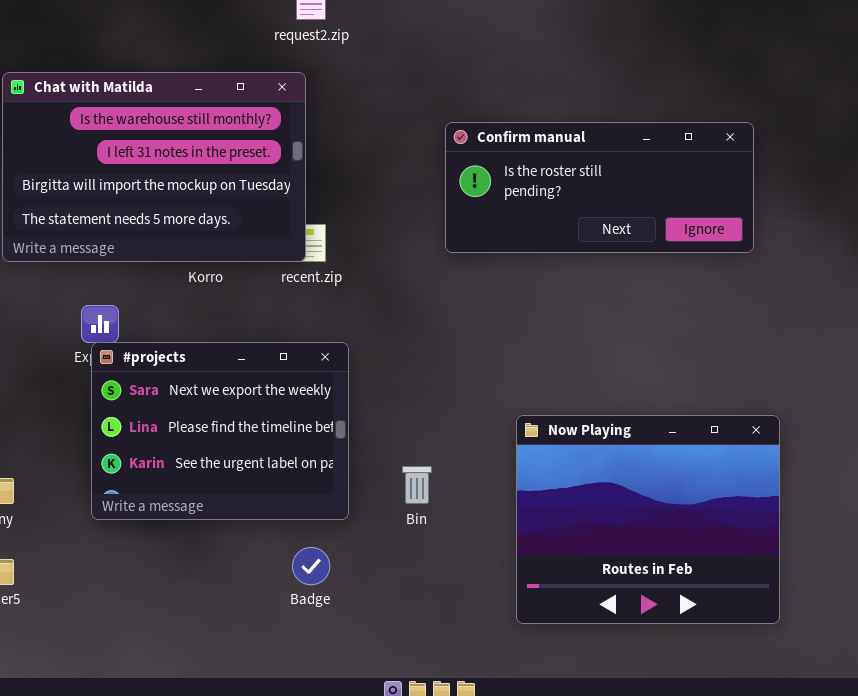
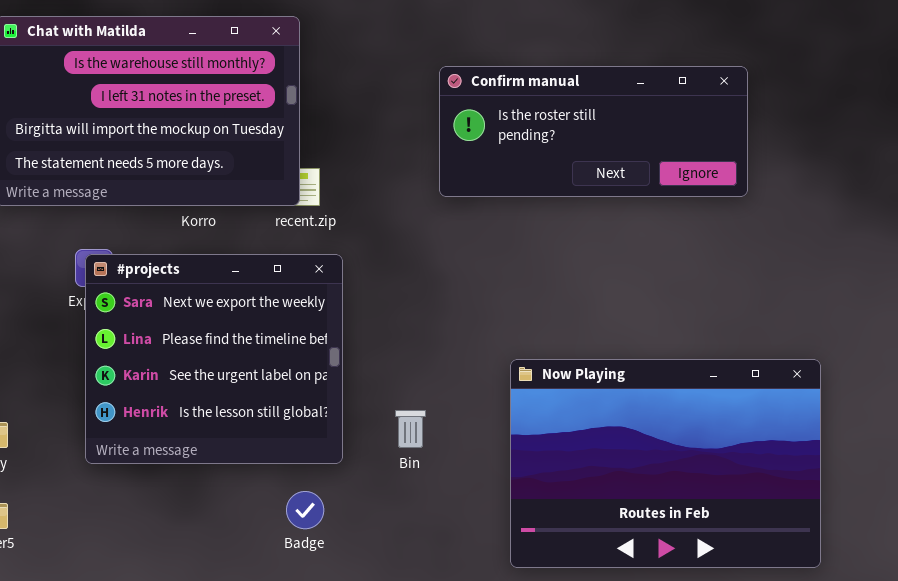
#projects: [91,342,349,520] -> [85,254,343,464], resized
Now Playing: [516,415,780,624] -> [510,359,821,568], resized

